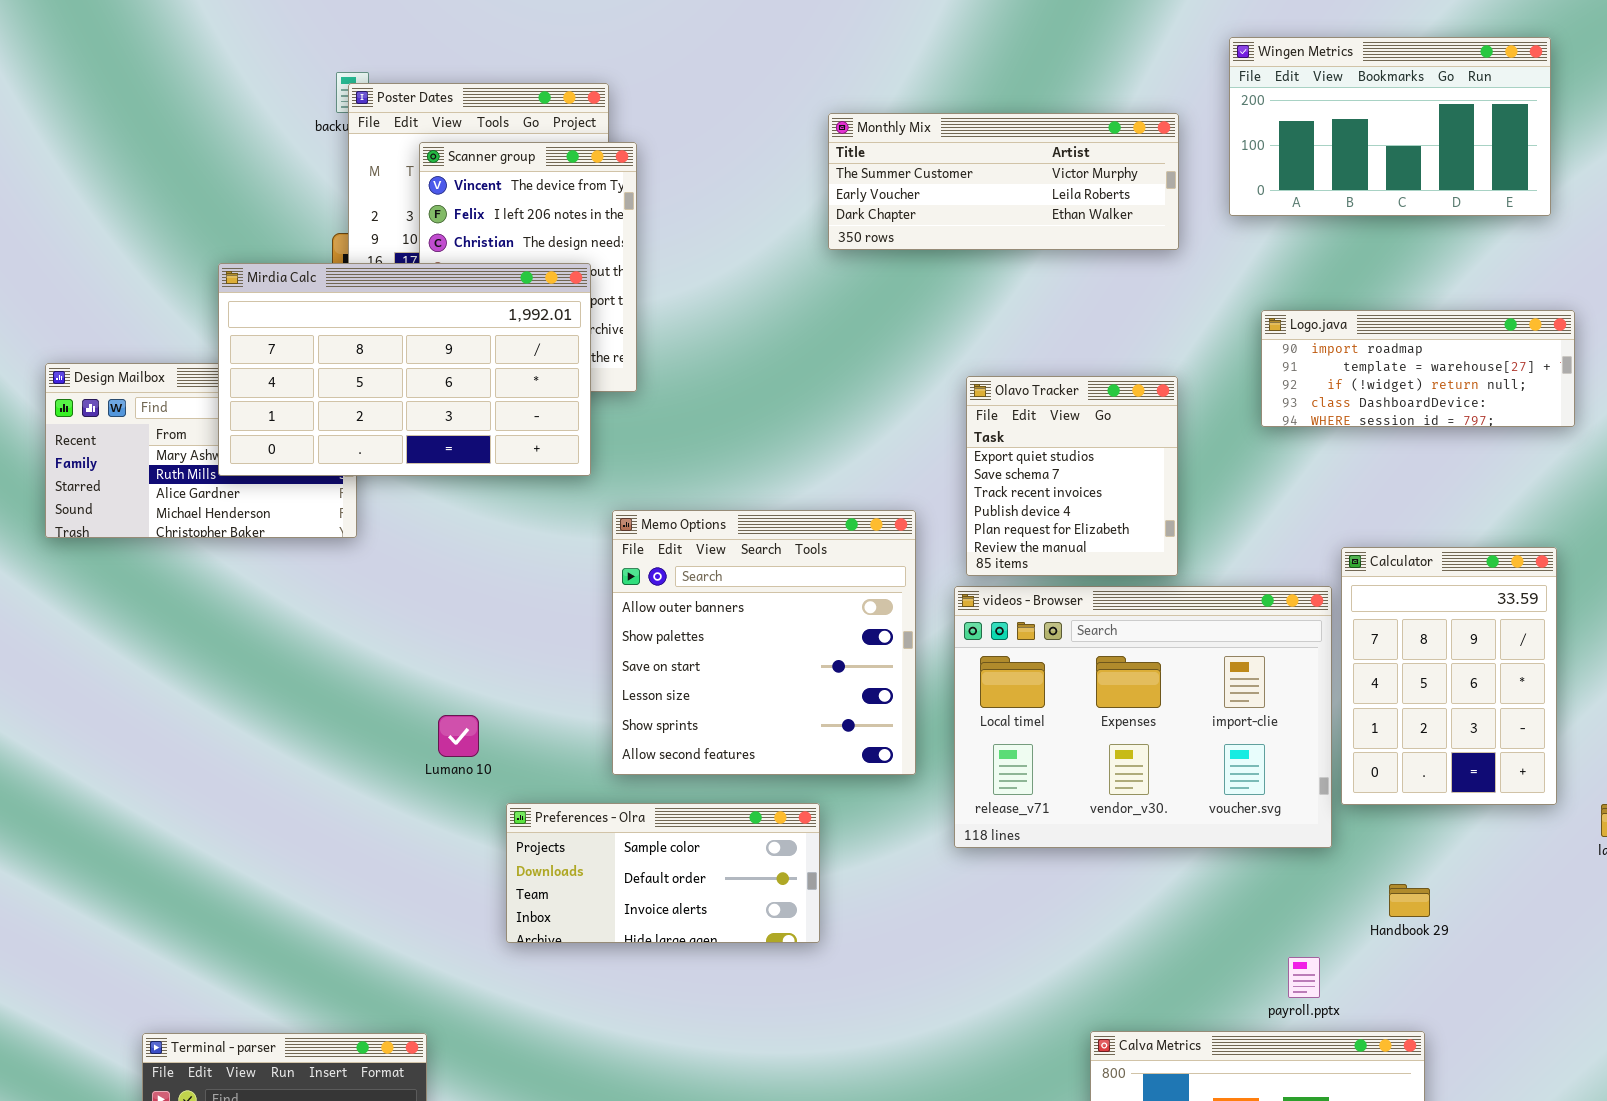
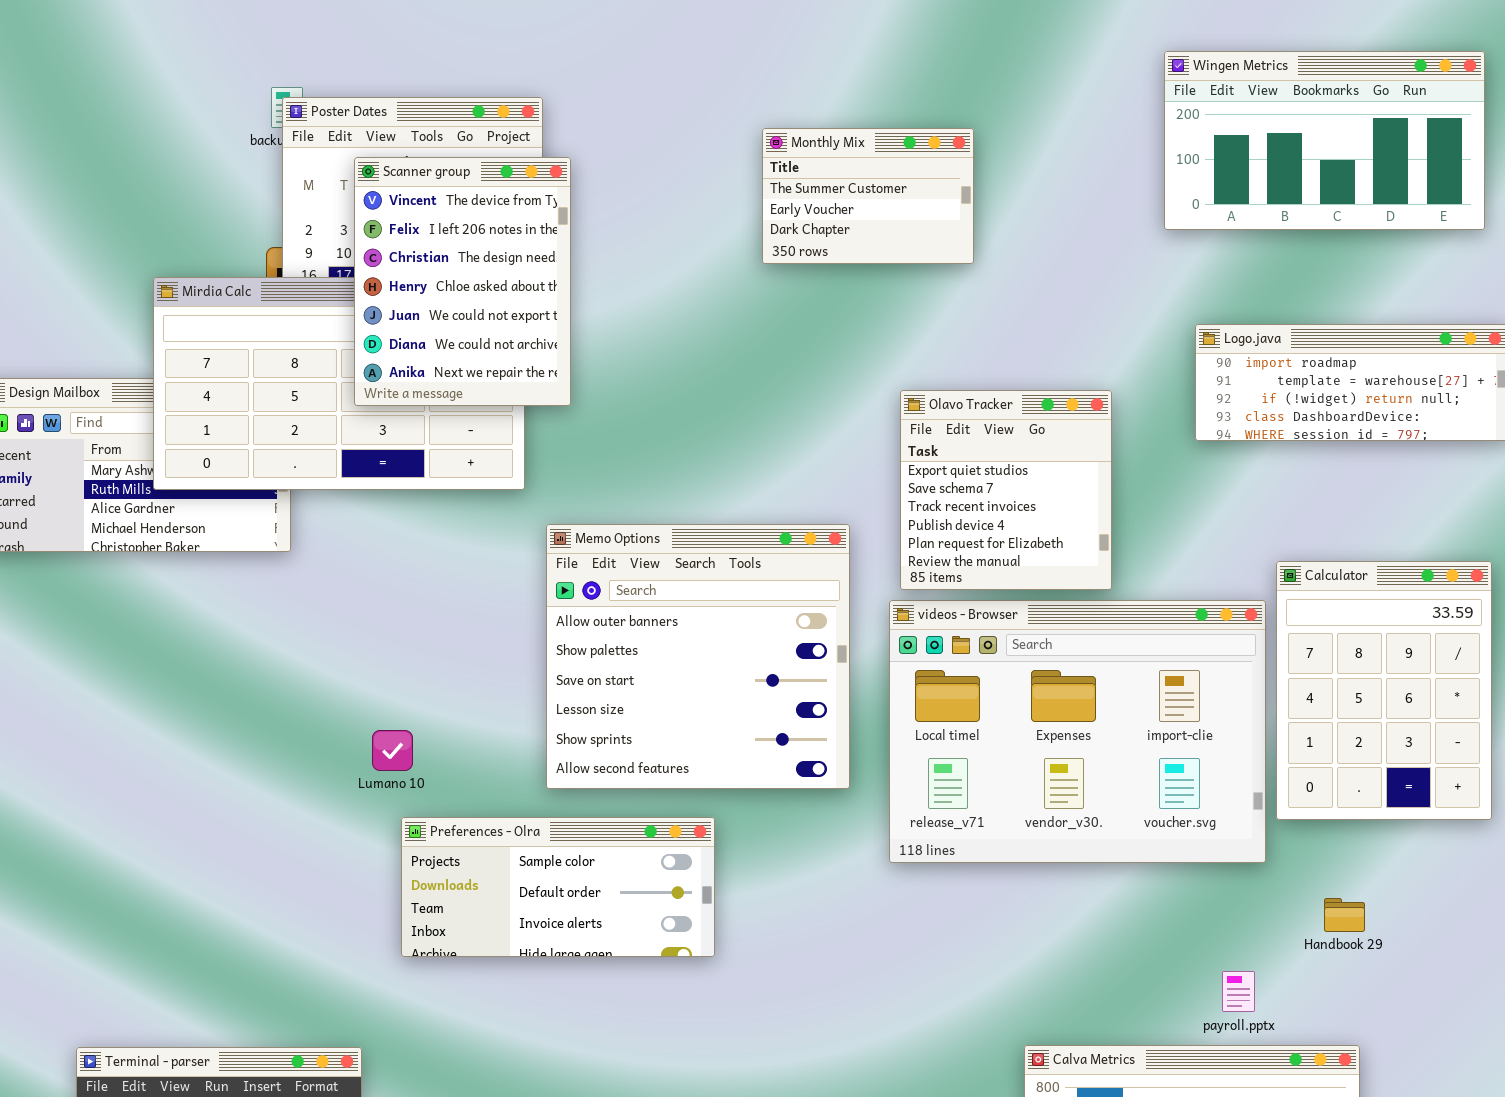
Monthly Mix: [828,113,1179,250] -> [762,128,974,264], resized
Scanner group: [419,142,637,392] -> [354,157,571,406], raised
Preferences - Olra: [506,803,820,943] -> [401,817,715,957], moved

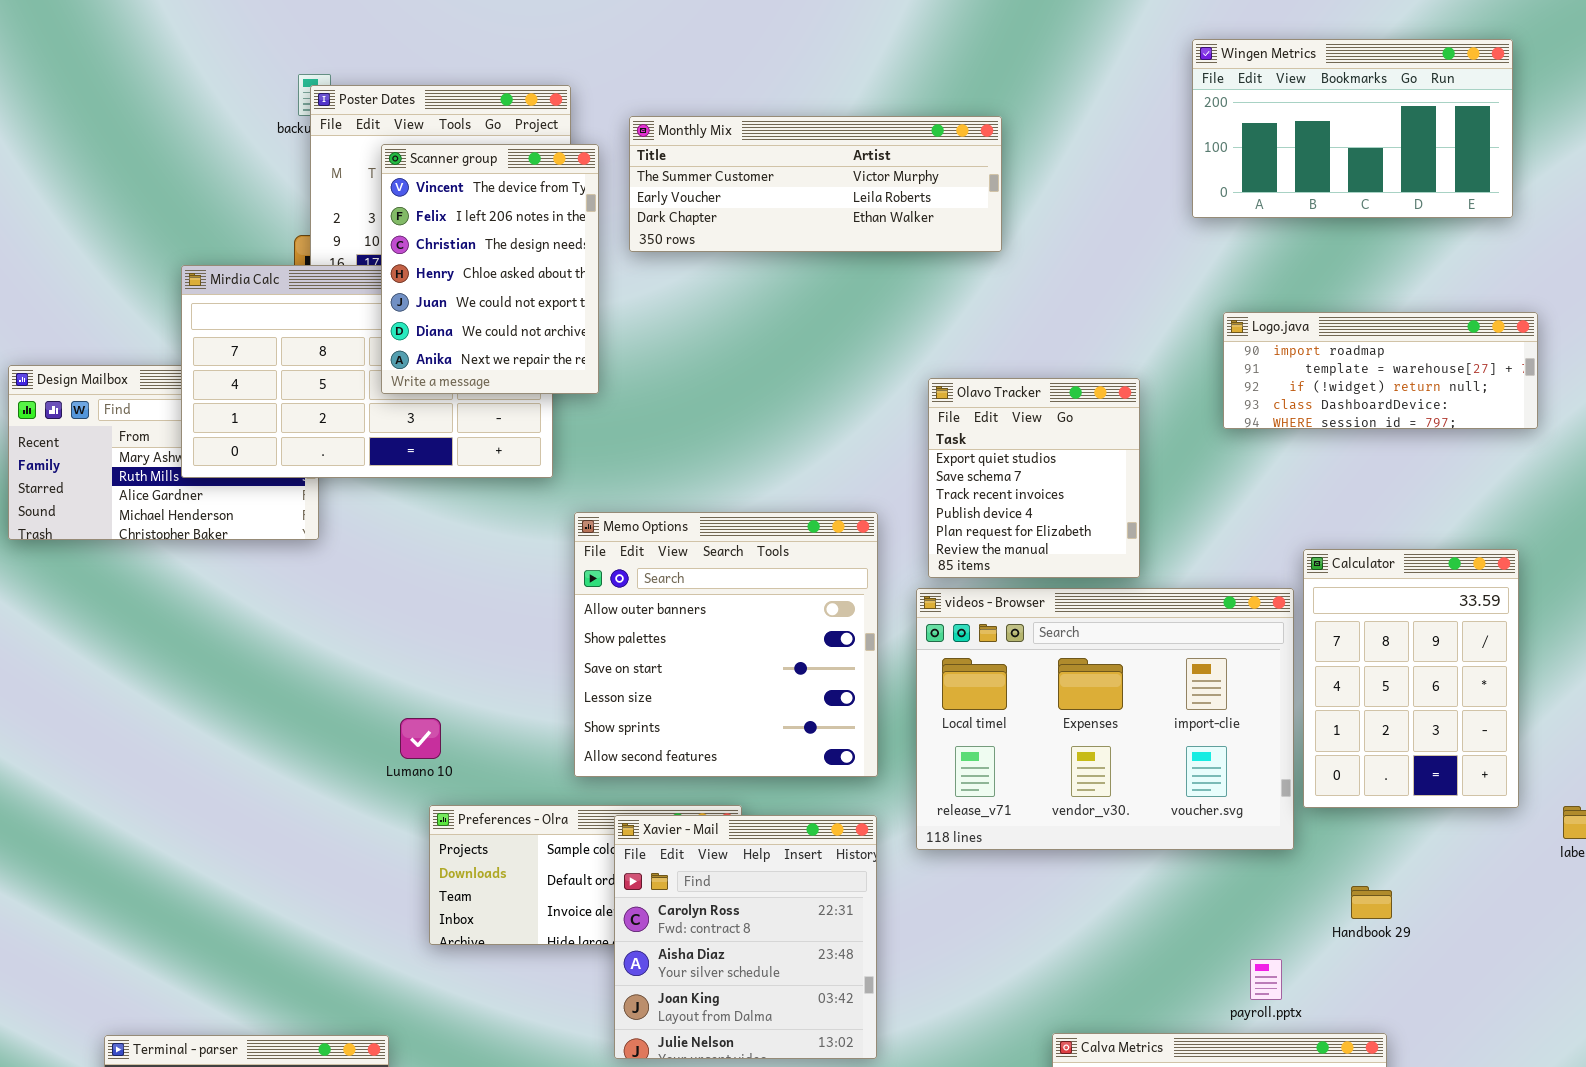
Monthly Mix: [762,128,974,264] -> [629,116,1002,252], resized
Xavier - Mail: none -> [614,815,877,1059], opened

